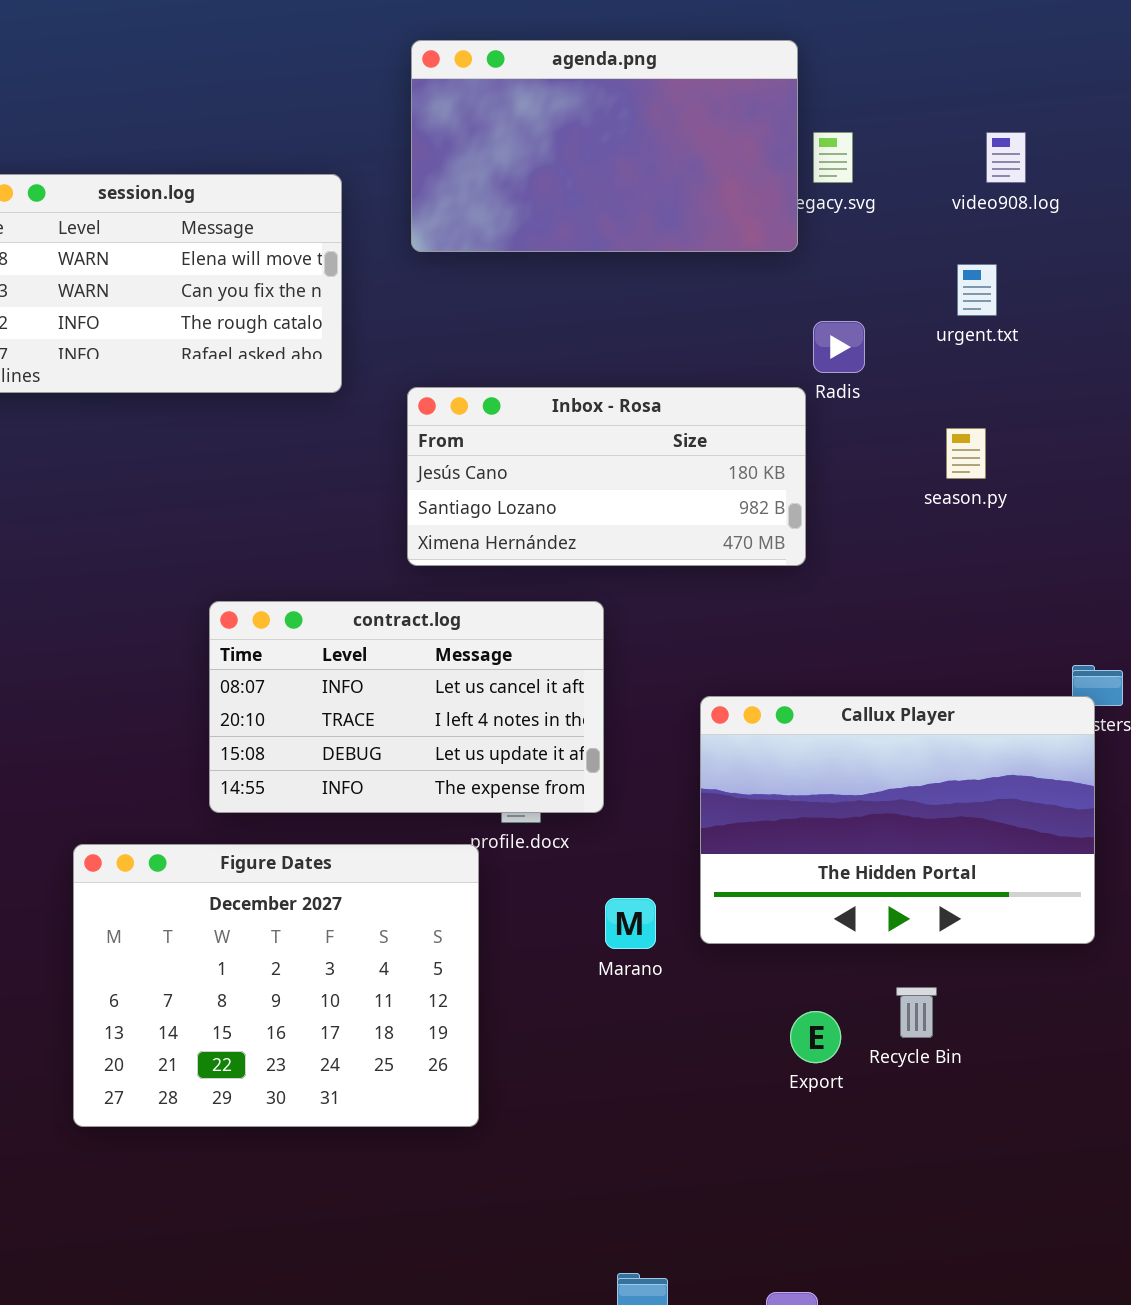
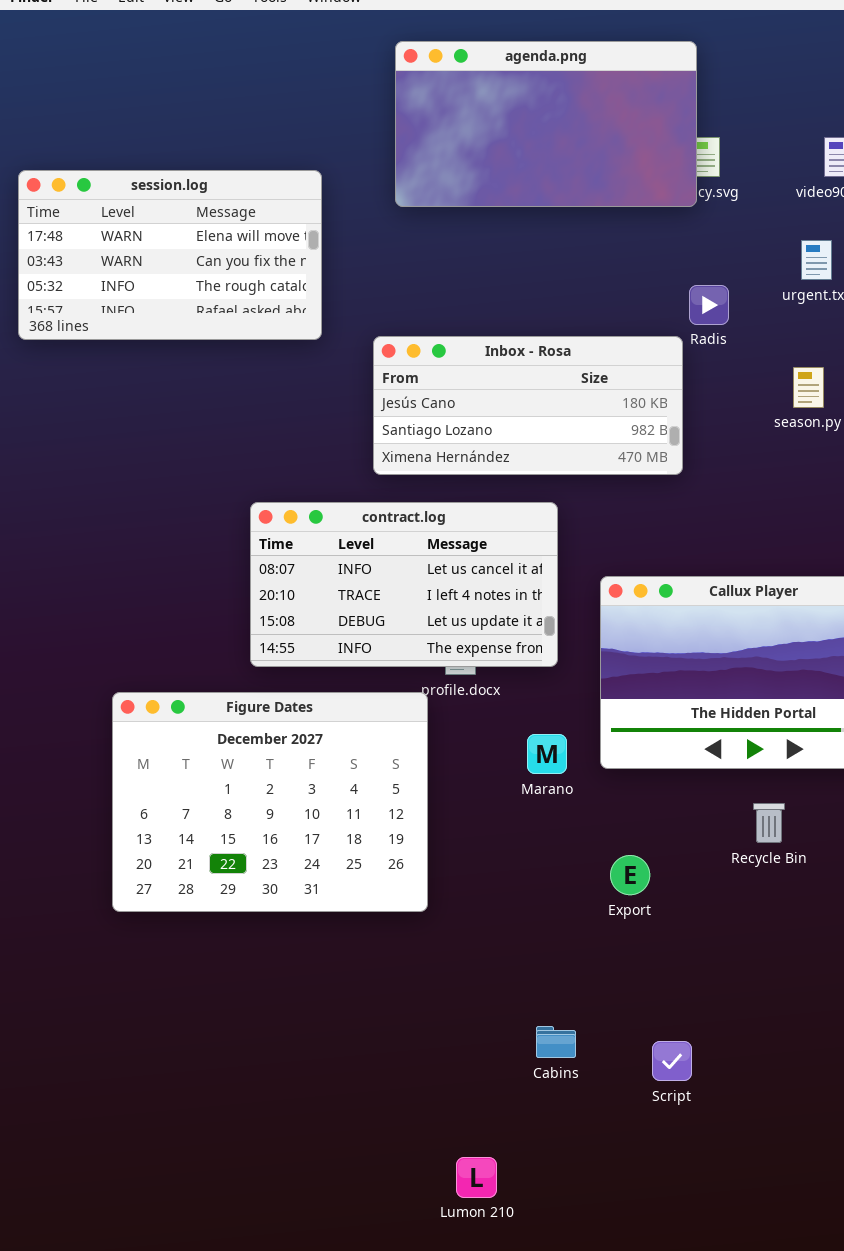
agenda.png: [411,40,798,252] -> [395,41,697,207], moved
contract.log: [209,601,604,813] -> [250,502,558,667], moved
Export: [790,1011,841,1063] -> [610,855,650,895], moved

